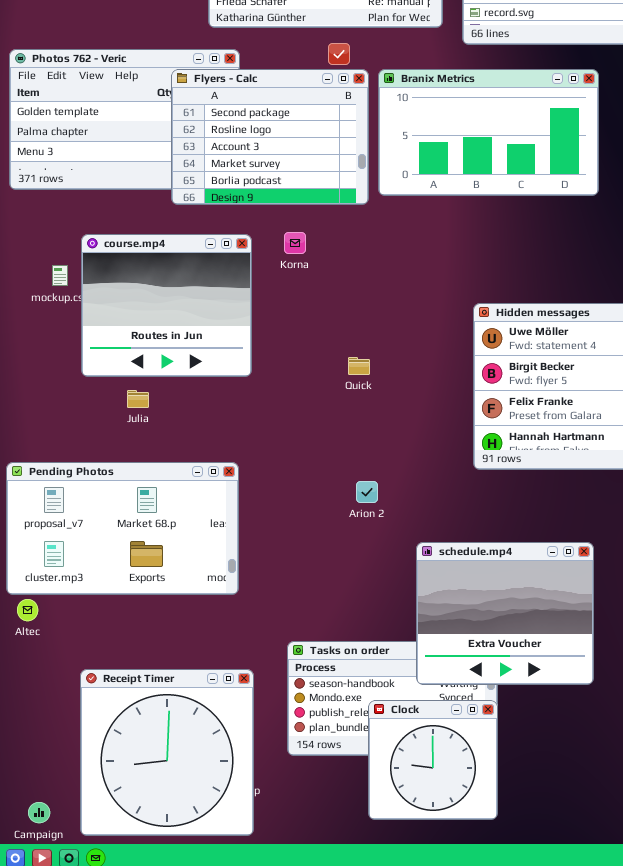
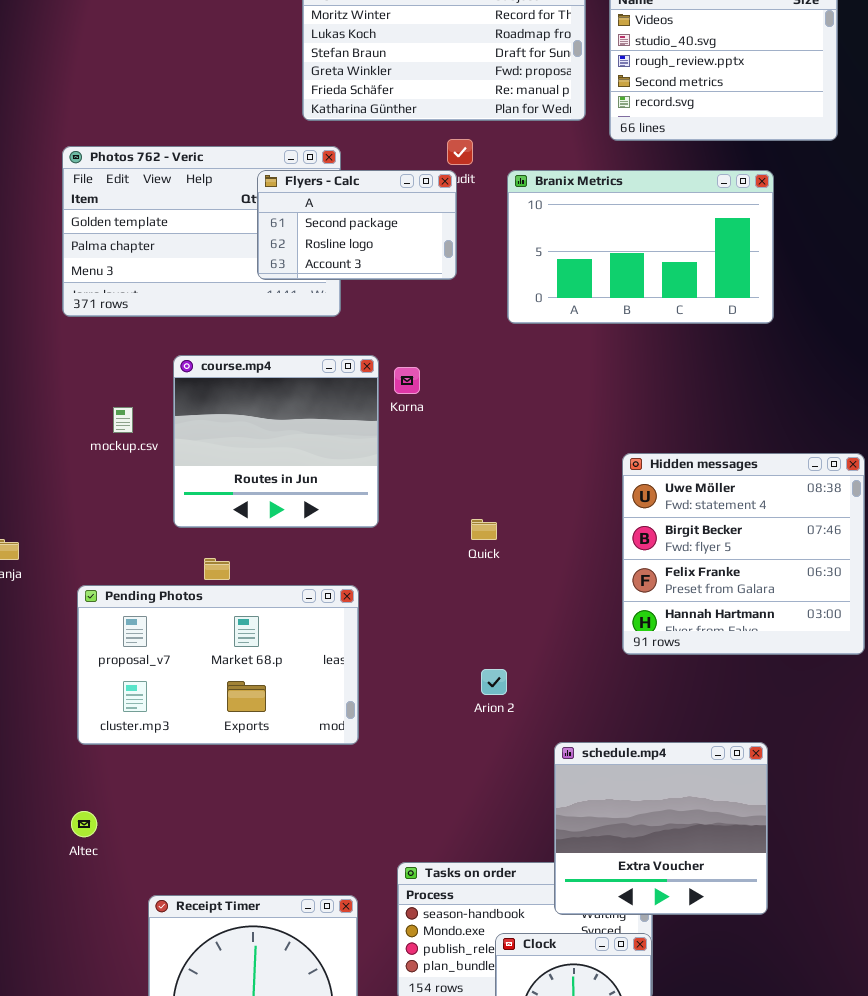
Flyers - Calc: [171,69,369,205] -> [257,170,457,280], resized
course.mp4: [81,234,252,377] -> [173,355,379,528], moved
Pending Photos: [6,462,239,595] -> [77,585,359,745], moved

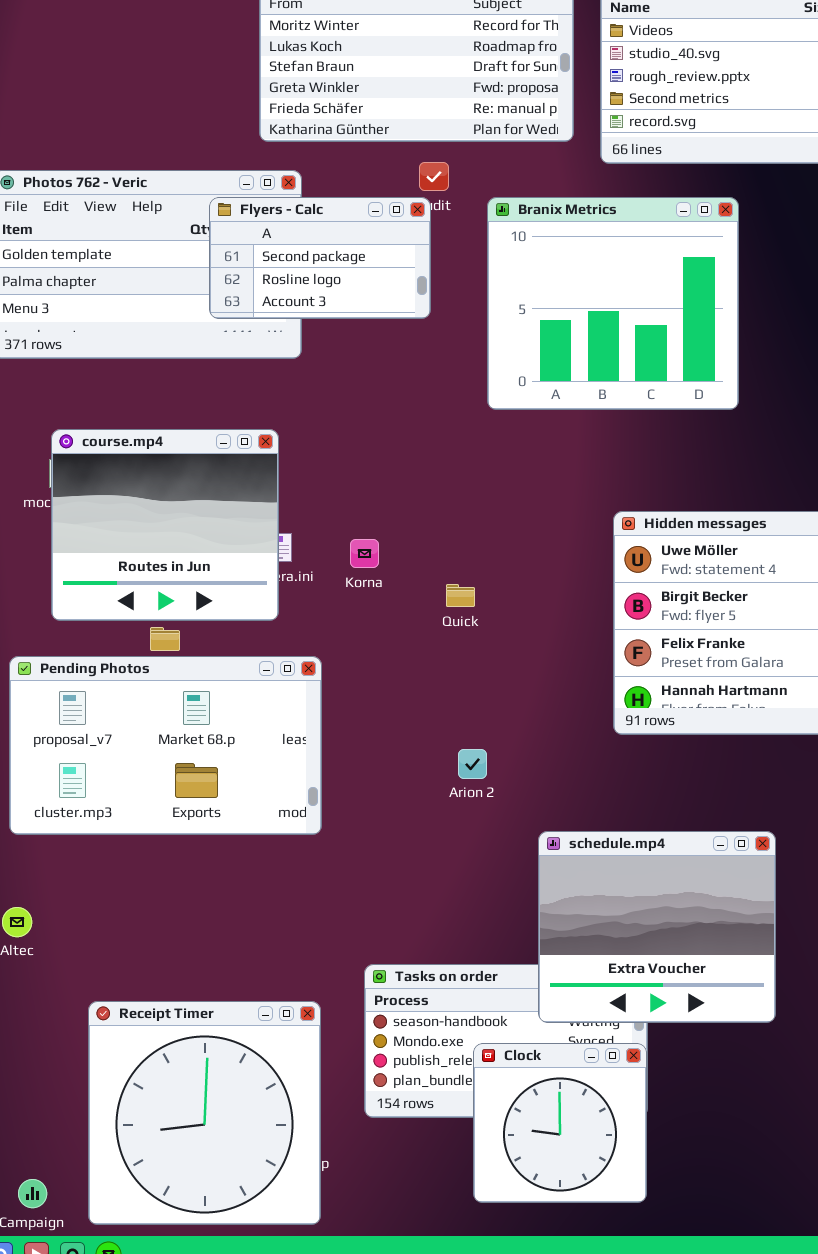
Branix Metrics: [507,170,774,324] -> [487,197,739,410], resized
course.mp4: [173,355,379,528] -> [51,429,279,621], moved
Korna: [394,367,420,394] -> [350,539,379,568], moved

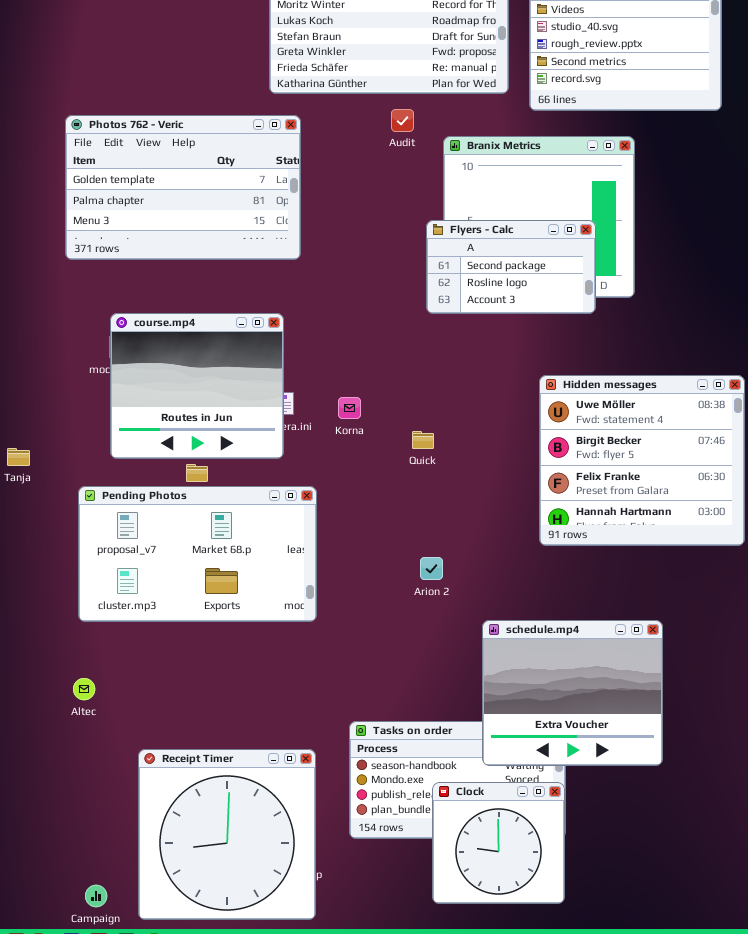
Flyers - Calc: [209,197,431,319] -> [426,220,596,314], moved

